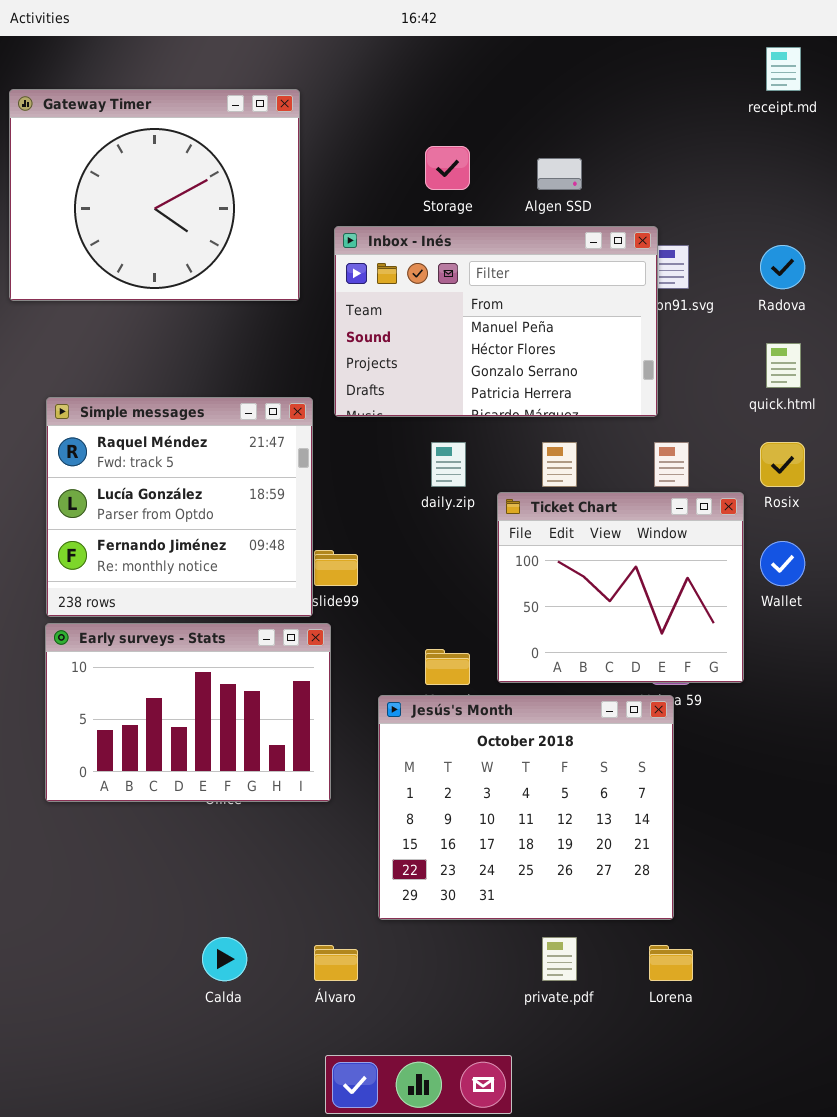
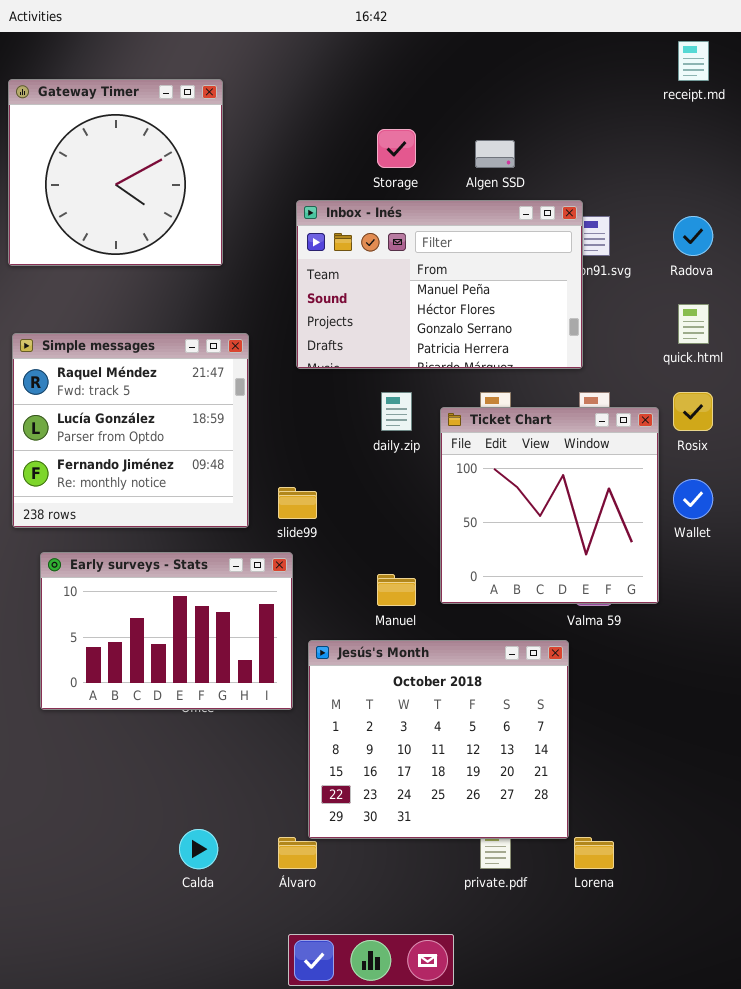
Gateway Timer: [9,89,300,301] -> [8,79,223,266], resized
Simple messages: [46,397,313,617] -> [12,333,249,528], moved
Ticket Chart: [497,492,744,683] -> [440,407,659,604], resized
Jesús's Month: [378,695,674,920] -> [308,640,569,839], moved

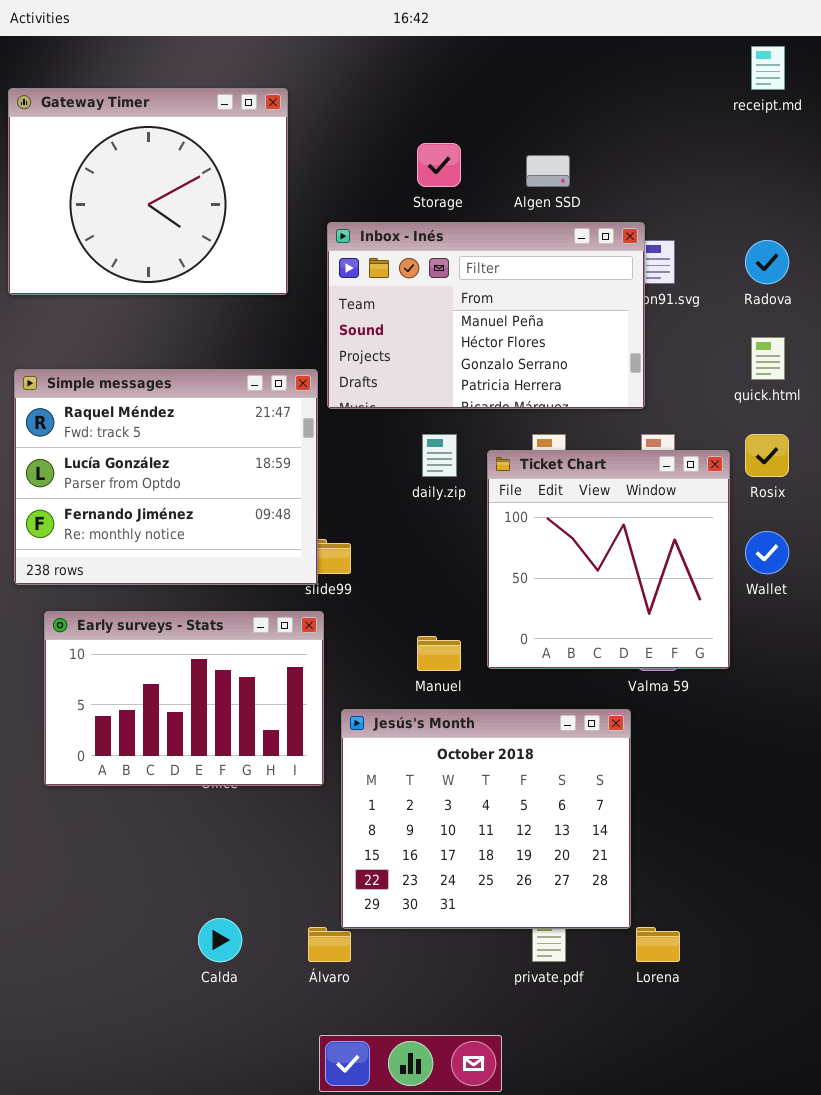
Gateway Timer: [8,79,223,266] -> [8,88,288,295], resized
Simple messages: [12,333,249,528] -> [14,369,318,585], resized

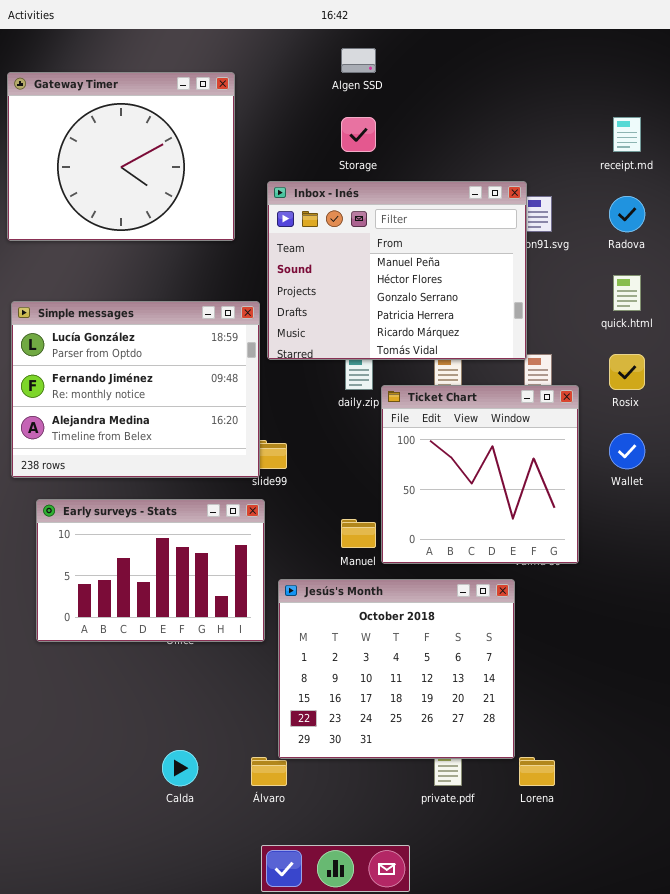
receipt.md: [751,46,785,90] -> [613,117,641,152], moved
Algen SSD: [526,155,570,187] -> [341,48,376,73], moved
Inbox - Inés: [327,222,645,409] -> [267,181,527,360], resized
Simple messages: [14,369,318,585] -> [11,301,260,478], scrolled down 1 row
Ticket Chart: [487,450,730,669] -> [381,385,579,564], moved

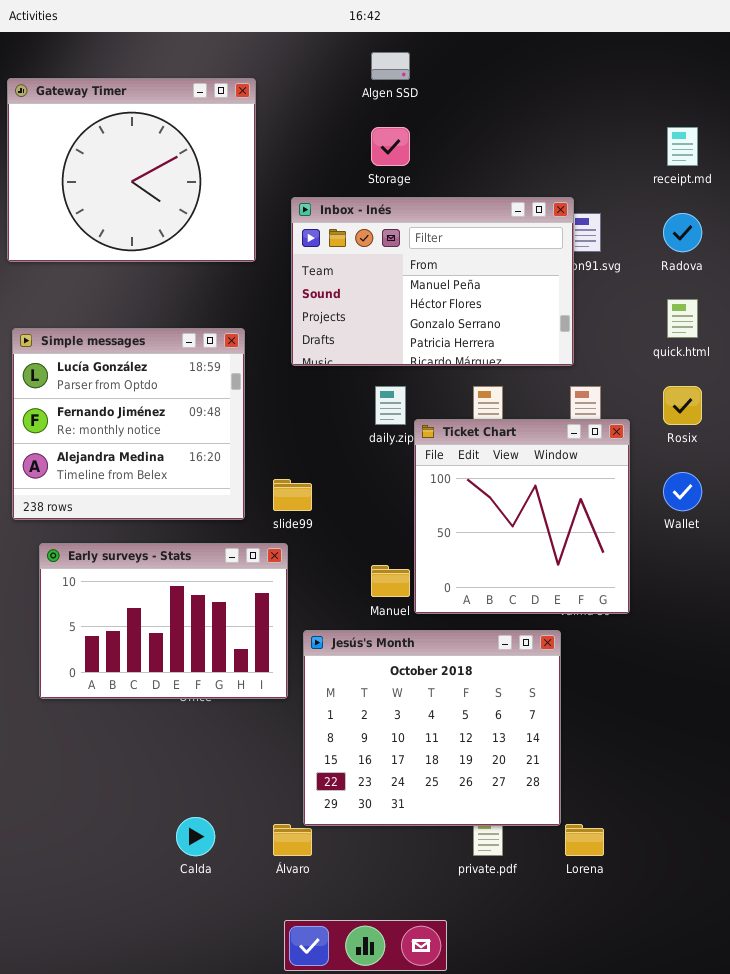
Inbox - Inés: [267,181,527,360] -> [291,197,574,366], resized
Simple messages: [11,301,260,478] -> [12,328,245,520], resized

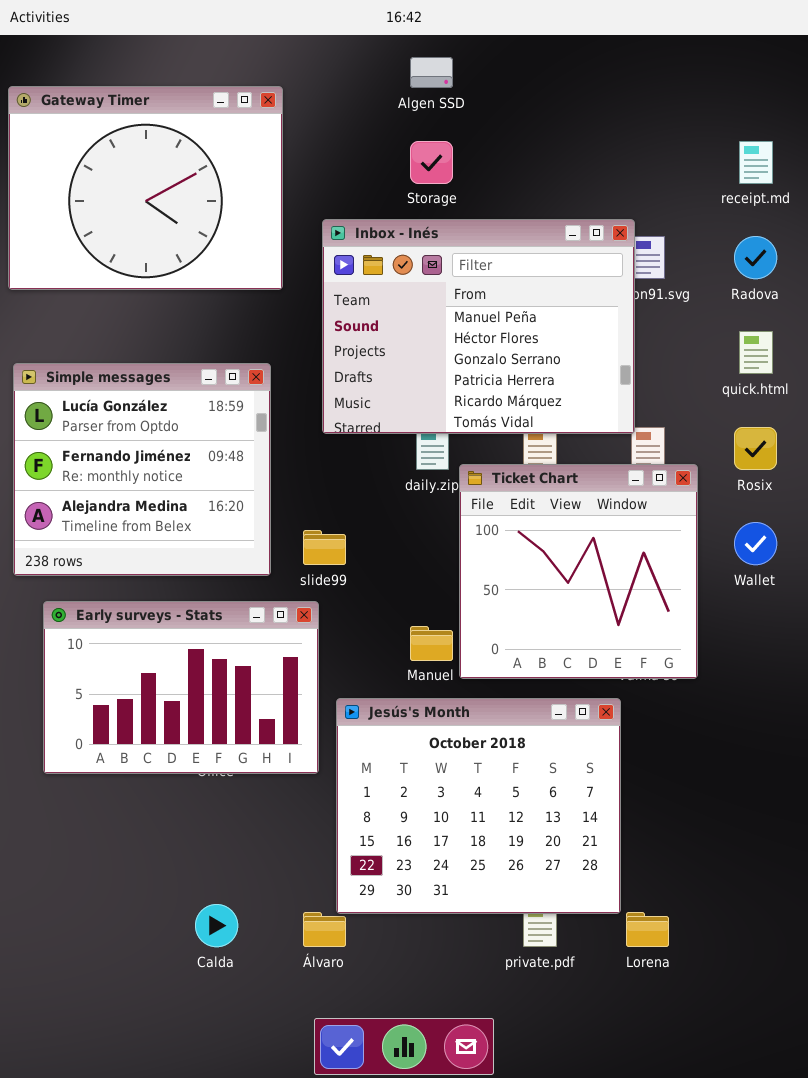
Inbox - Inés: [291,197,574,366] -> [322,219,635,434], resized

